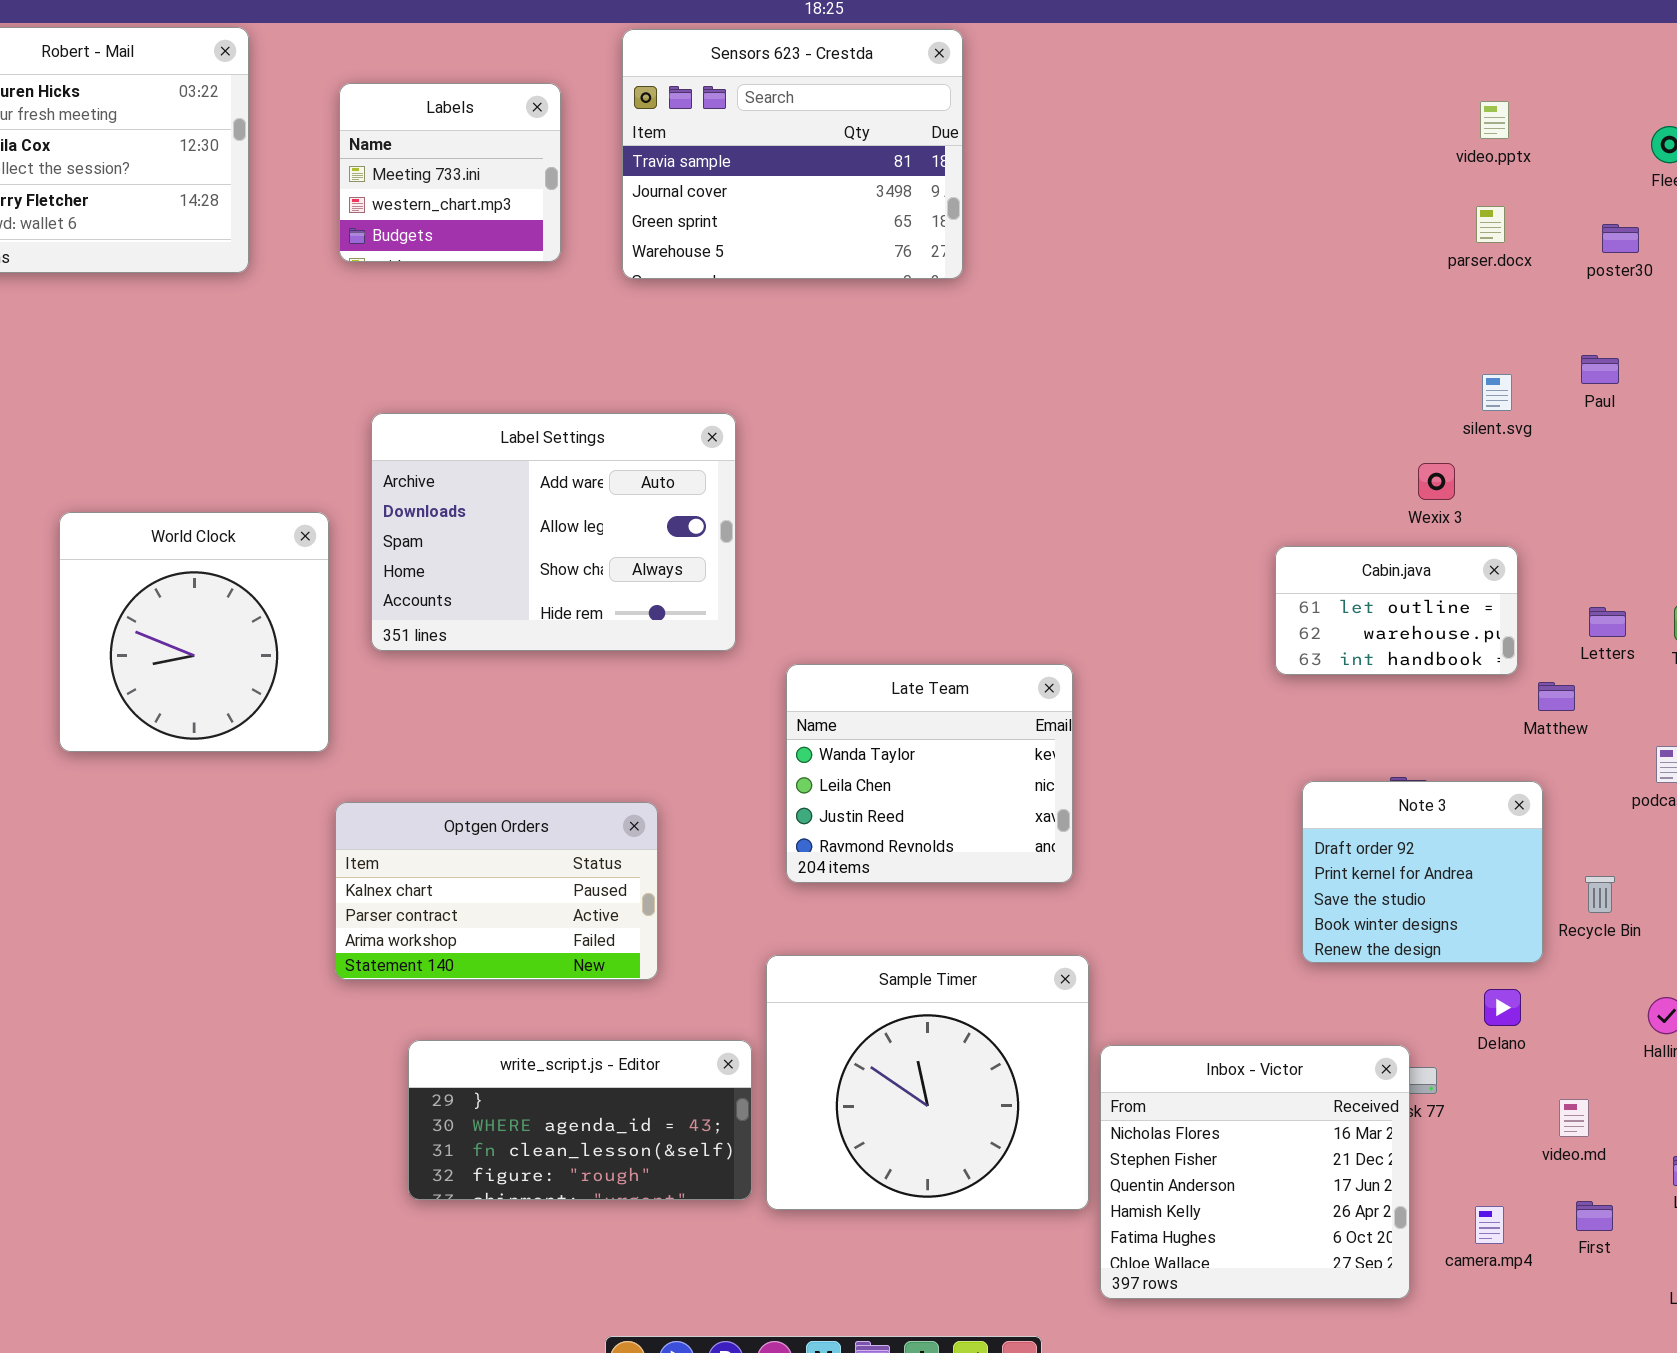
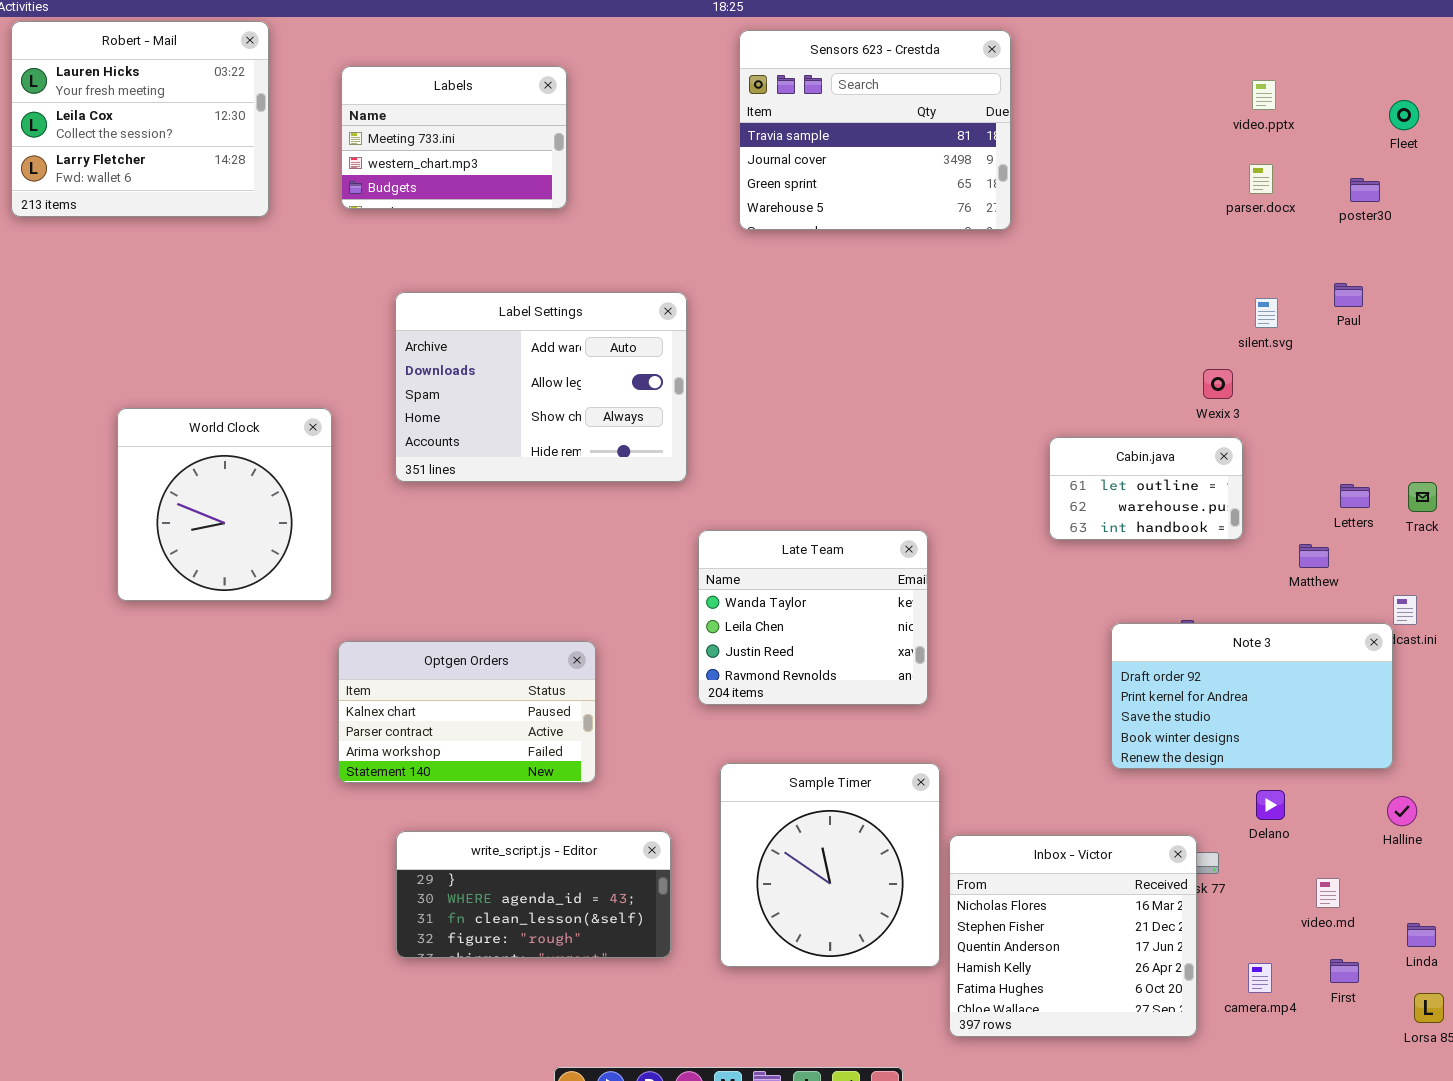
Sensors 623 - Crestda: [622,29,963,279] -> [739,30,1011,230], moved
Labels: [339,83,561,262] -> [341,66,567,209], resized
Label Settings: [371,413,736,651] -> [395,292,687,482], moved
Cabin.java: [1275,546,1518,675] -> [1049,437,1243,540], moved
Note 3: [1302,781,1543,963] -> [1111,623,1393,769], resized
Sample Timer: [766,955,1089,1210] -> [720,763,940,967], resized

